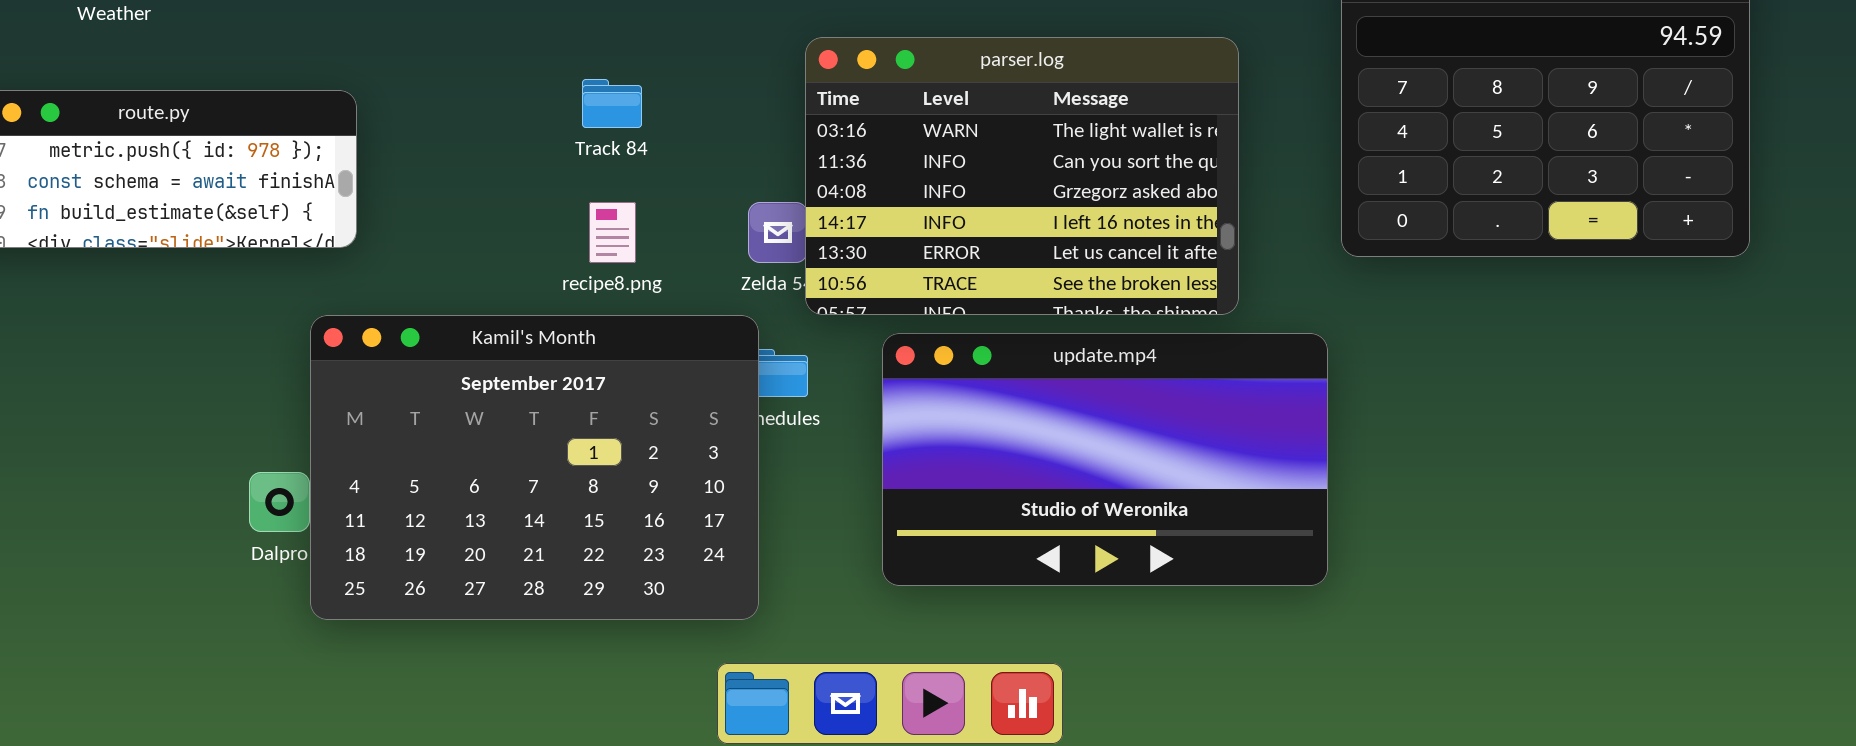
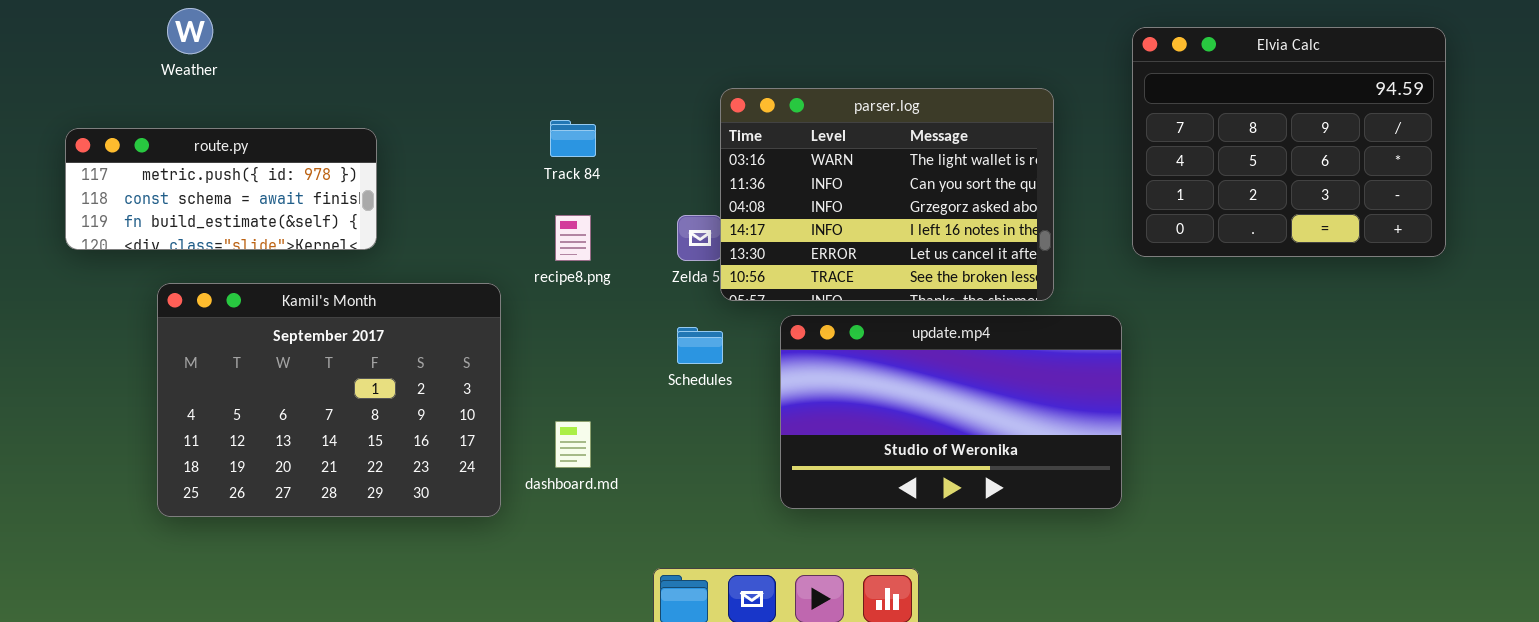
Kamil's Month: [310,315,759,620] -> [157,283,501,517], moved

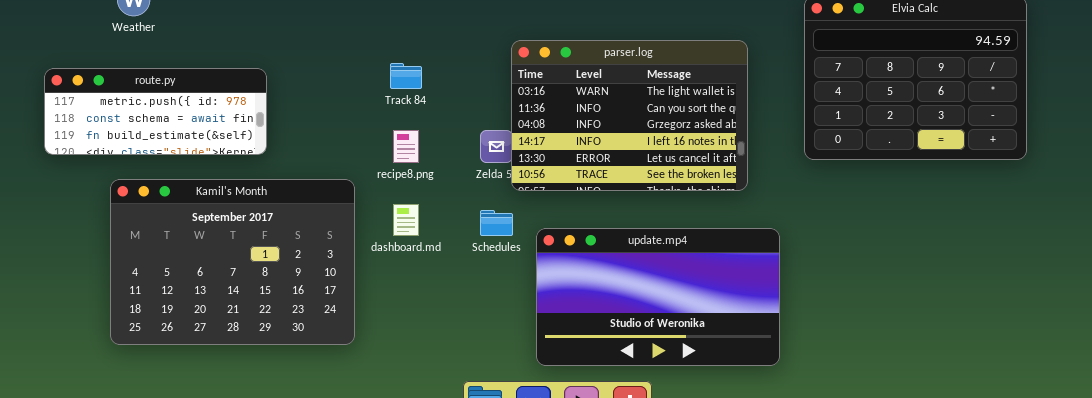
update.mp4: [780,315,1122,509] -> [536,228,780,366], moved
dashboard.md: [555,421,591,468] -> [393,204,419,236], moved

